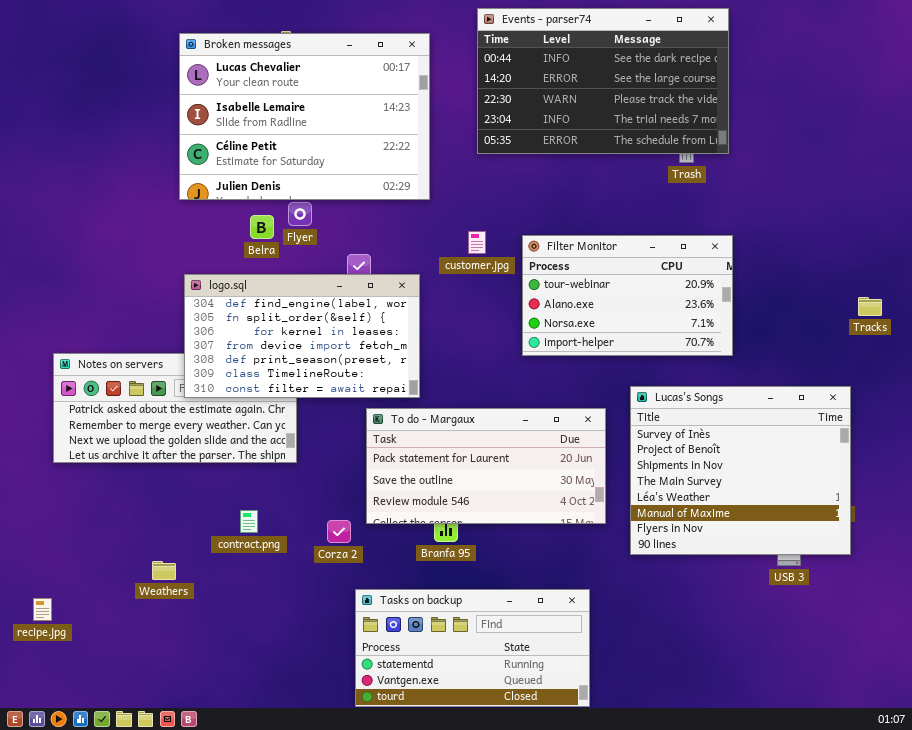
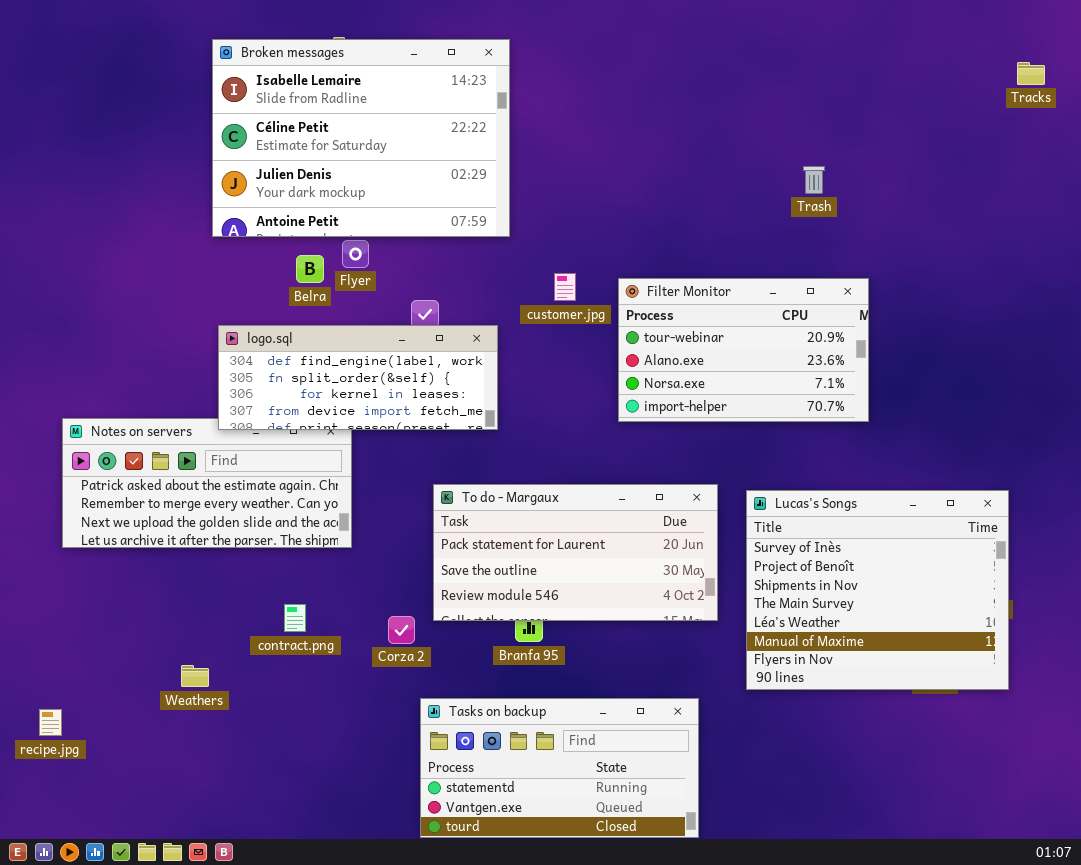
Events - parser74: [477,8,729,154] -> none, closed
Broken messages: [179,33,430,200] -> [212,39,510,237], scrolled down 1 row
logo.sql: [184,274,420,398] -> [218,325,498,430], resized
Tracks: [858,297,882,316] -> [1017,62,1045,85], moved
Lucas's Songs: [630,386,851,555] -> [746,490,1009,690], moved

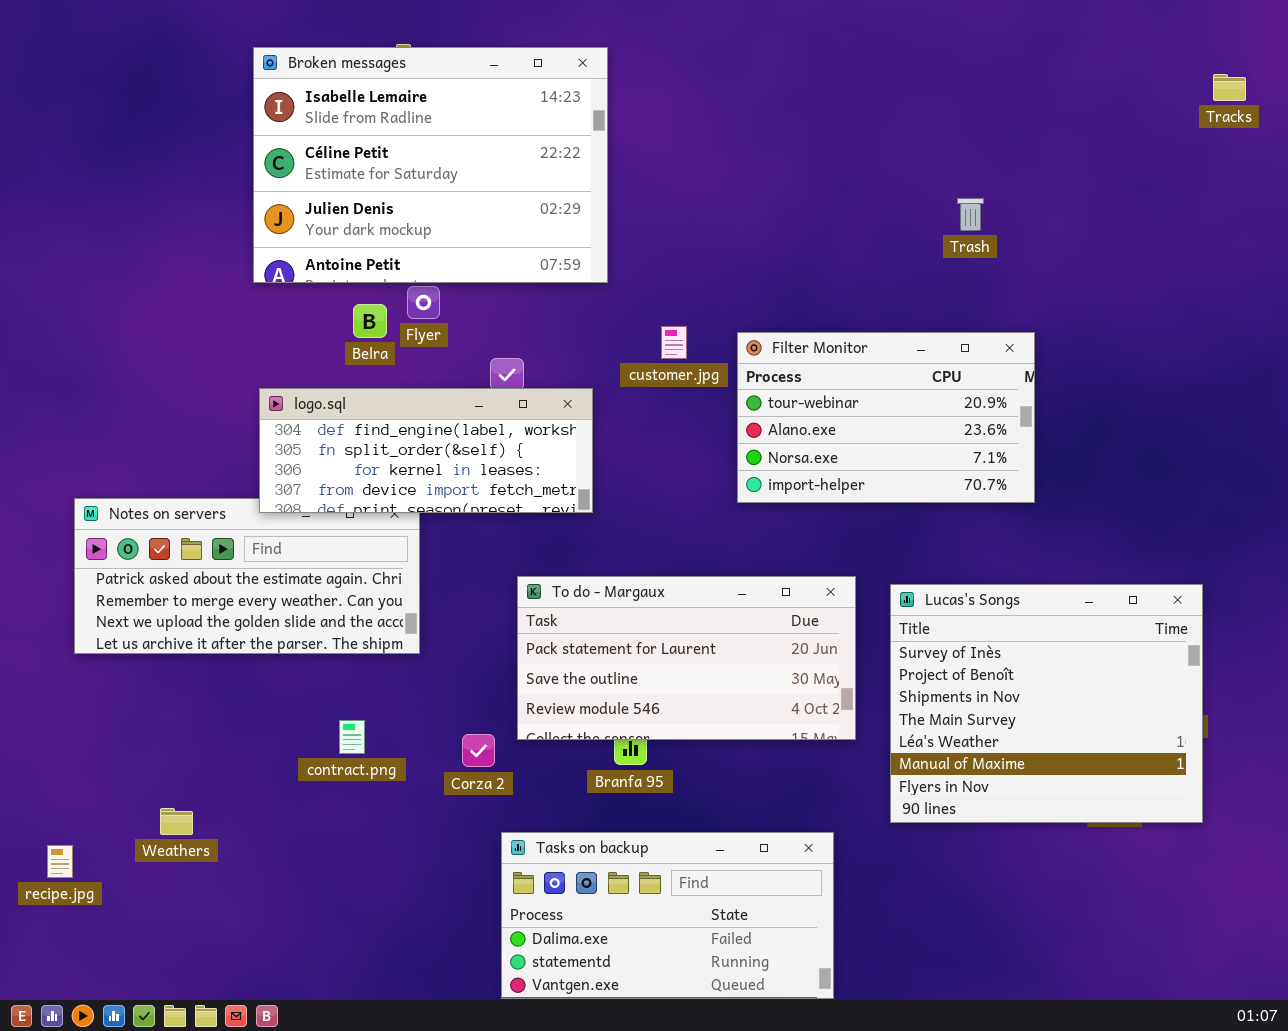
Weathers: [181,665,209,687] -> [160,808,193,835], moved
Tasks on backup: [420,698,699,838] -> [501,832,834,999], scrolled up 1 row

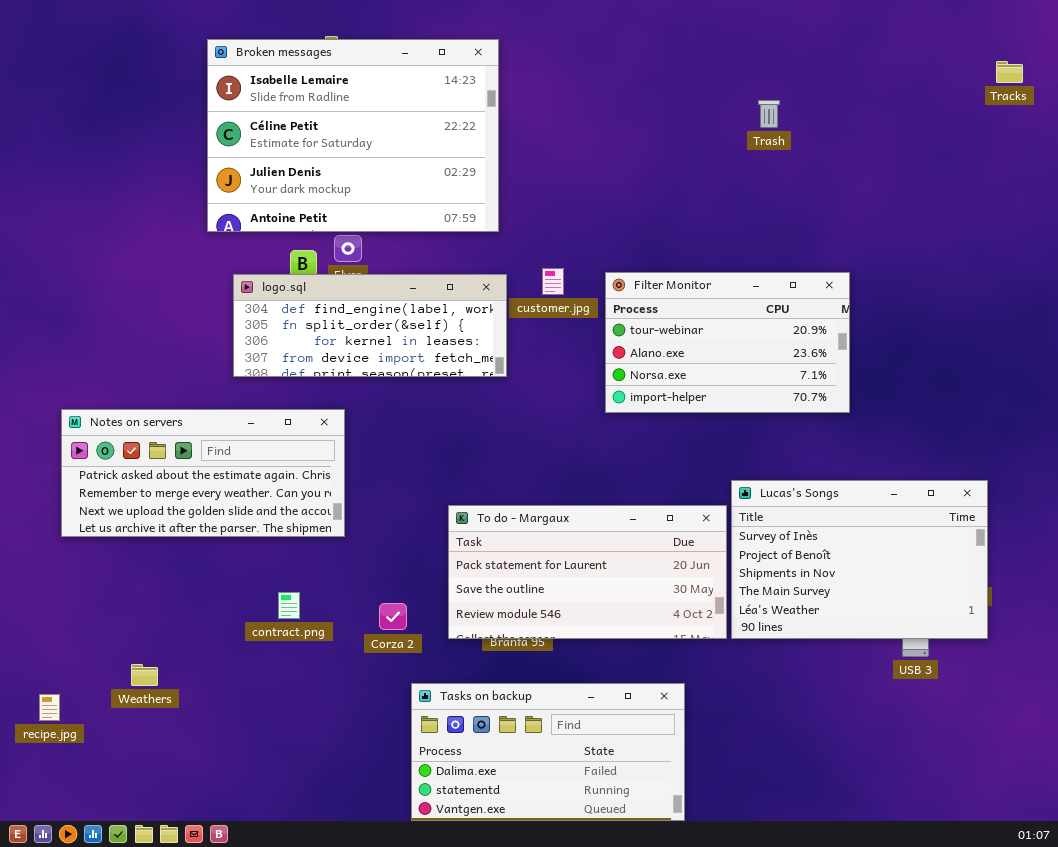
Trash: [957,198,984,231] -> [758,100,780,128], moved
logo.sql: [259,388,593,513] -> [233,274,507,377], moved
To do - Margaux: [517,576,856,740] -> [448,505,727,639], moved
Lucas's Songs: [890,584,1203,823] -> [731,480,988,639], resized

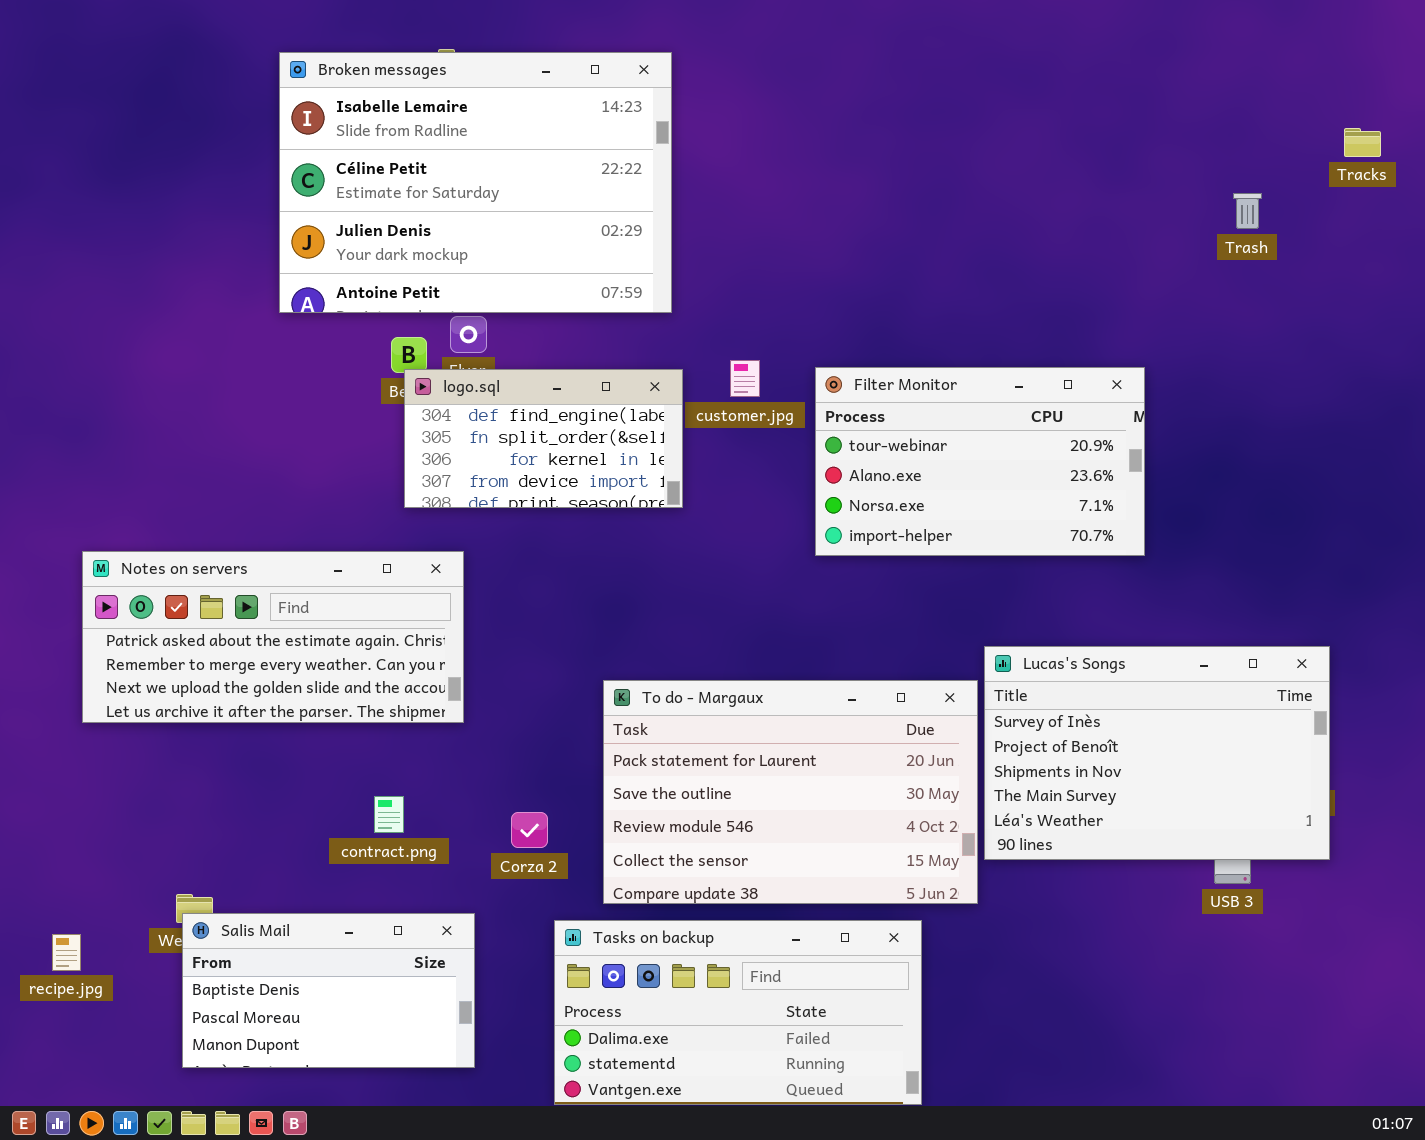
Tracks: [996,61,1023,83] -> [1344,128,1381,157], moved
Trash: [758,100,780,128] -> [1233,193,1262,229], moved
logo.sql: [233,274,507,377] -> [404,369,683,508], resized
To do - Margaux: [448,505,727,639] -> [603,680,978,904], resized
Salis Mail: none -> [182,913,475,1068], opened

